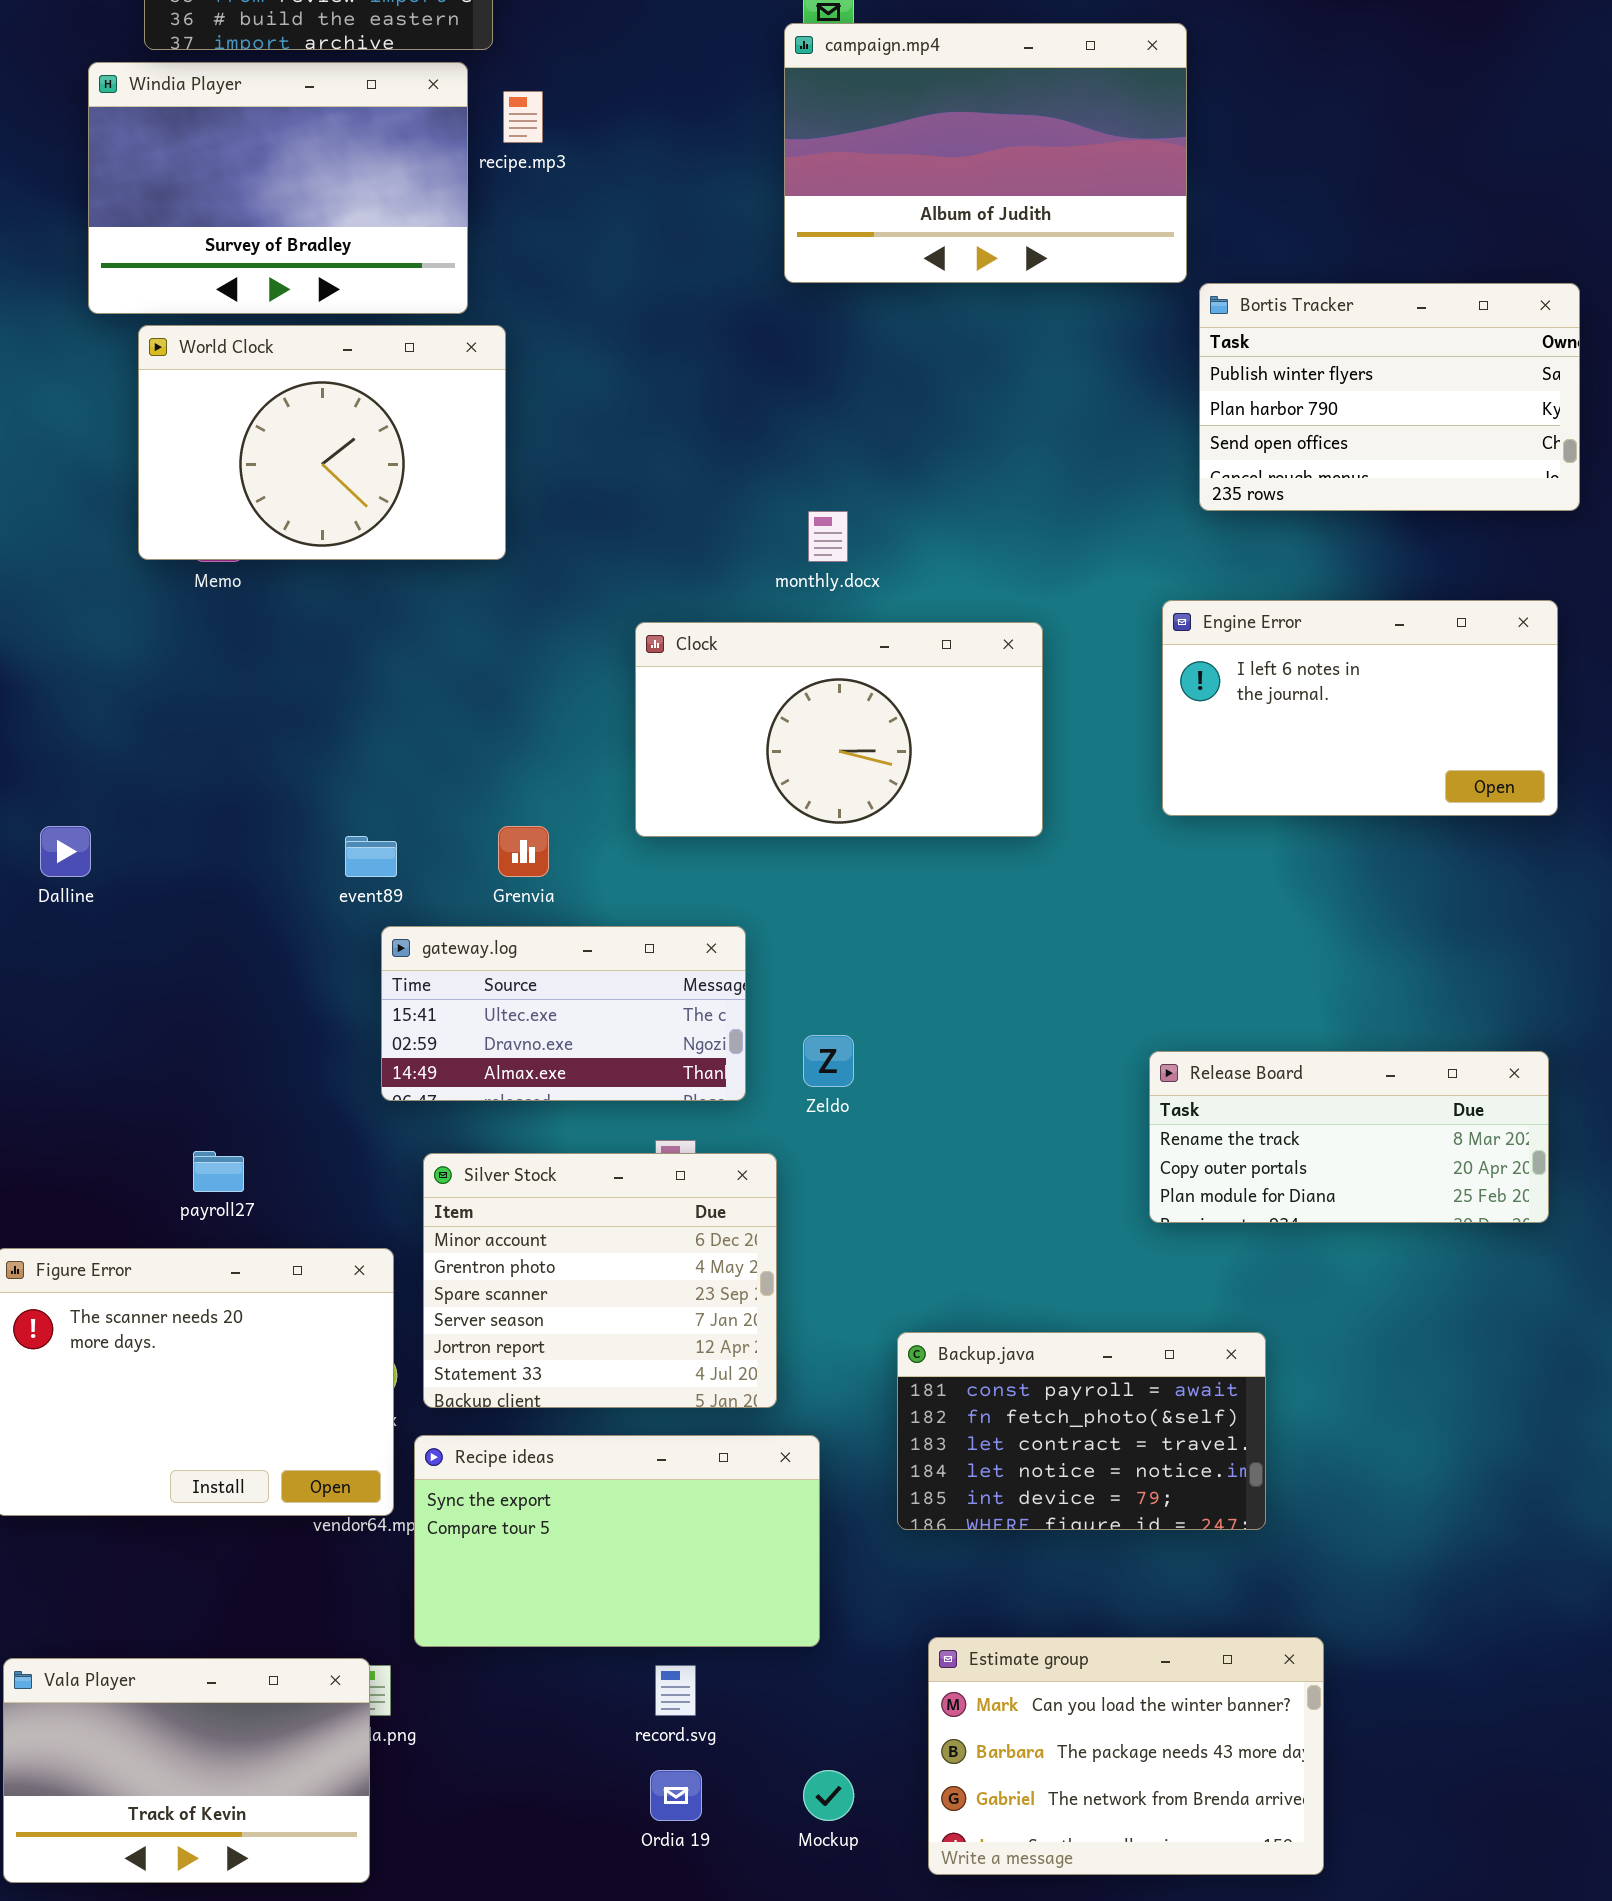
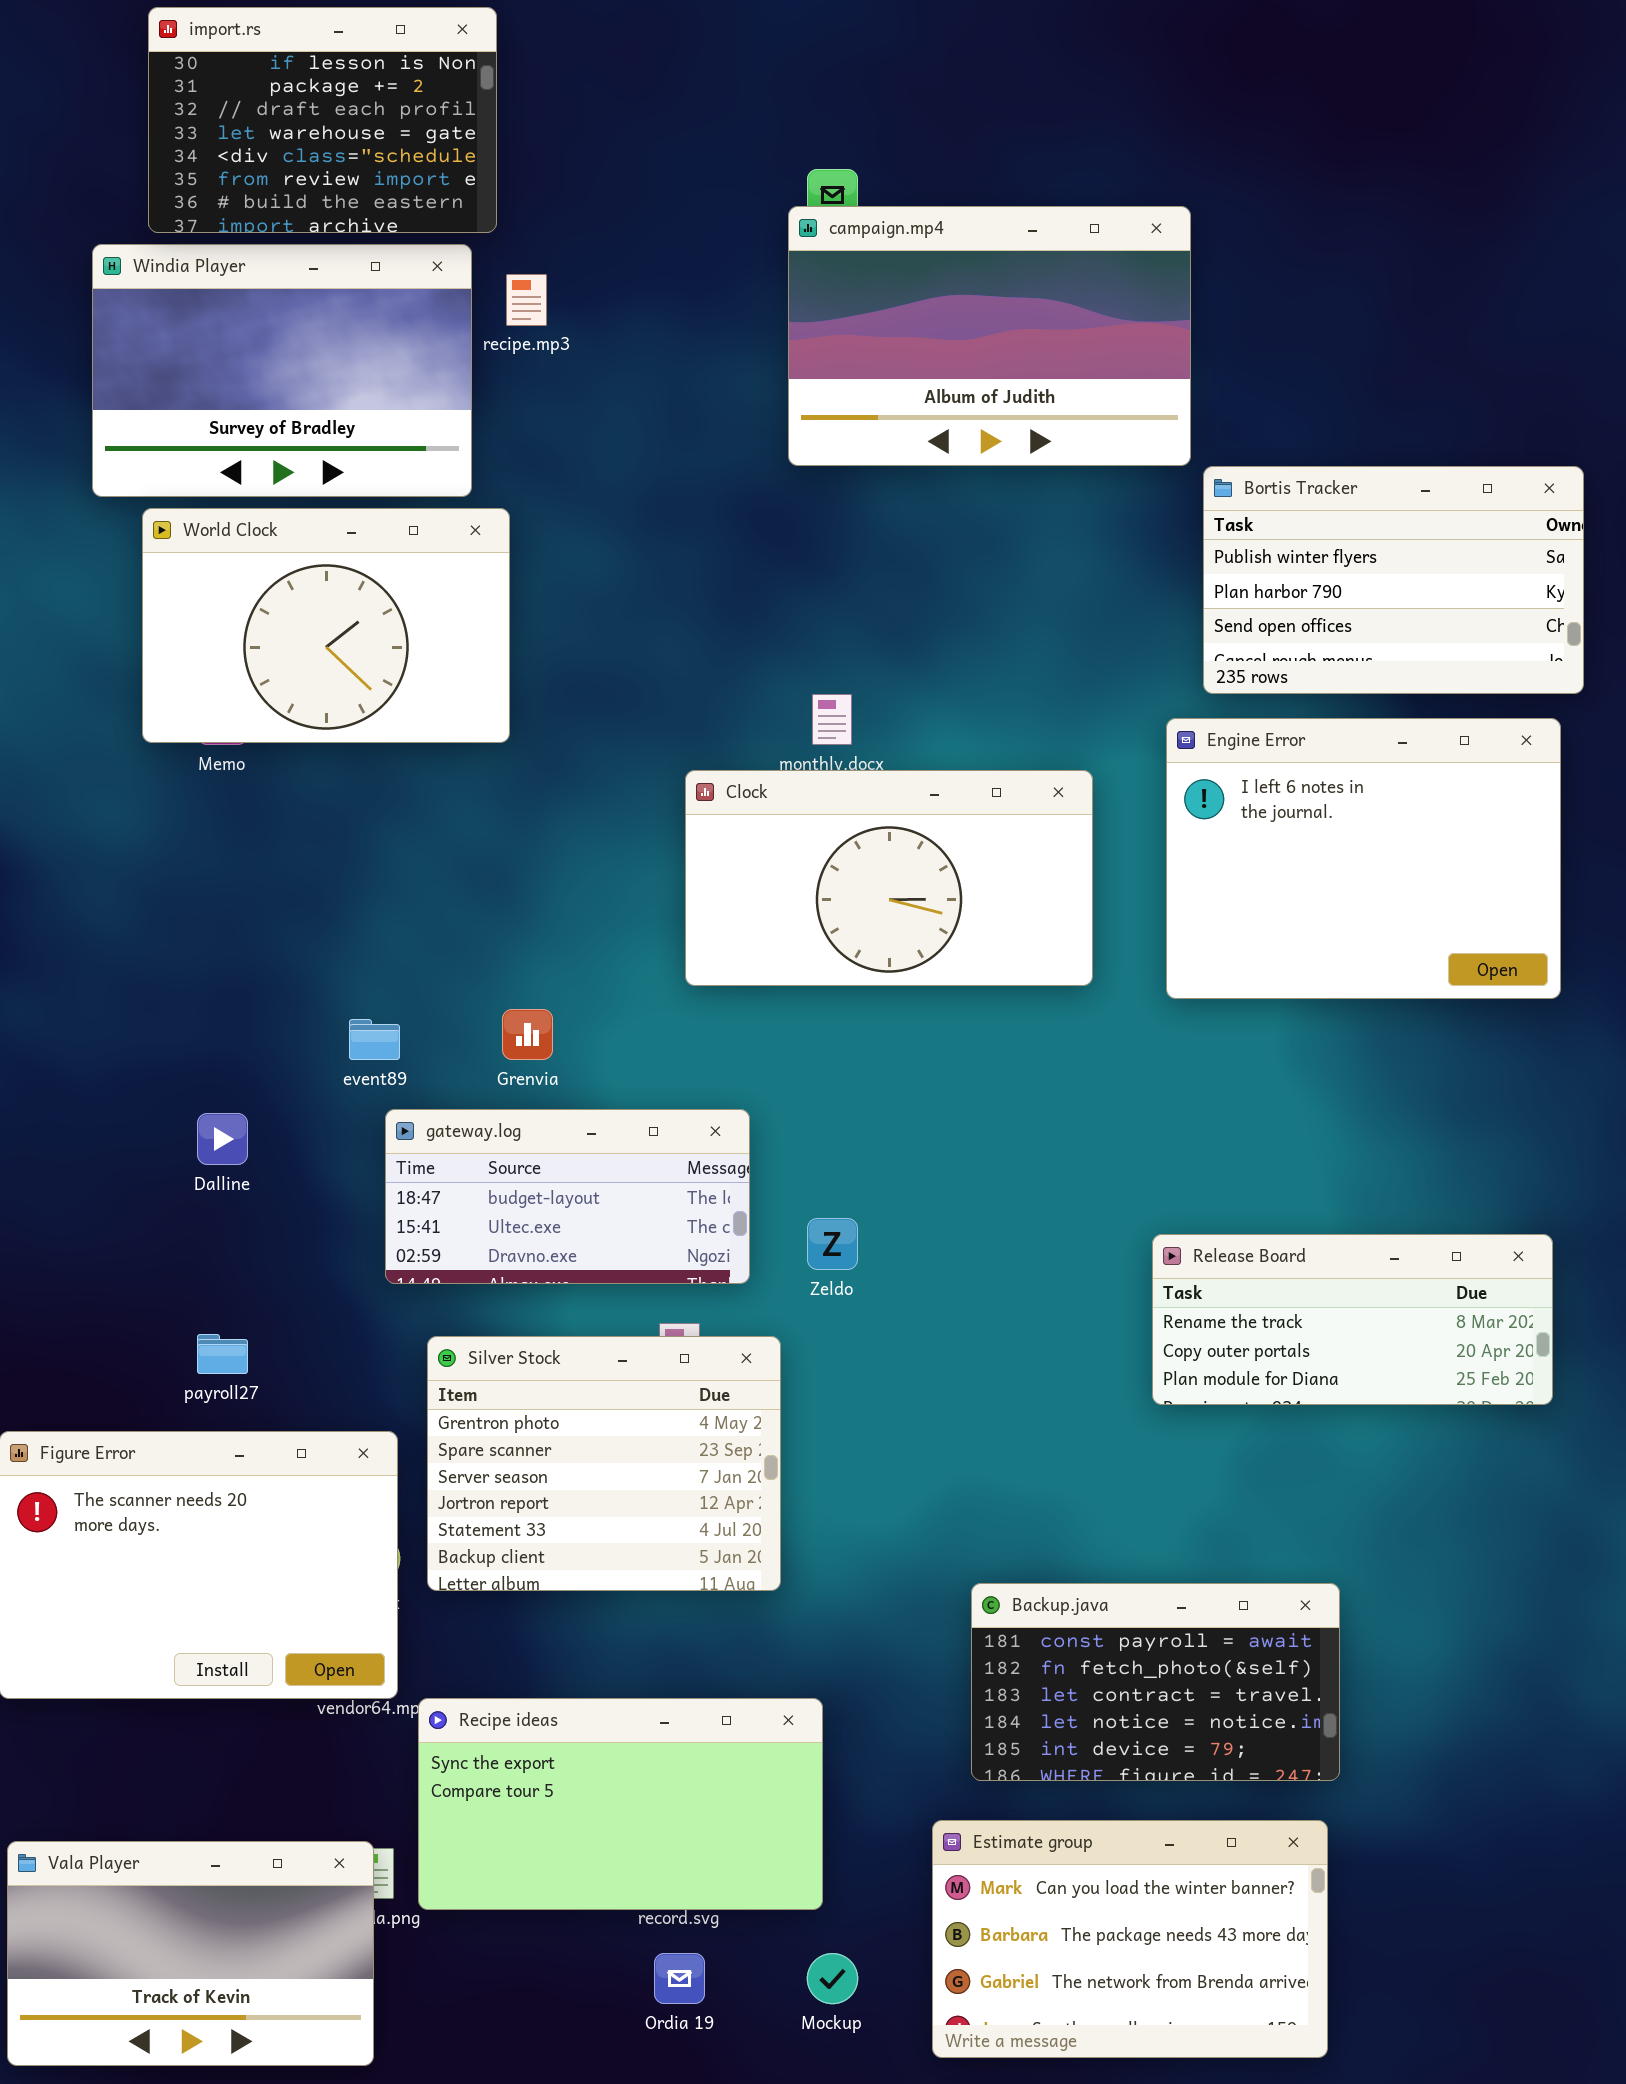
Engine Error: [1162,600,1558,816] -> [1166,718,1561,999], resized
Clock: [635,622,1043,837] -> [685,770,1093,986], moved
Dalline: [40,826,91,877] -> [197,1113,248,1165], moved
gateway.log: [381,926,746,1101] -> [385,1109,750,1284], scrolled up 1 row
Silver Stock: [423,1153,777,1408] -> [427,1336,781,1591], scrolled down 1 row
Backup.java: [897,1332,1266,1530] -> [971,1583,1340,1781], moved
Recipe ideas: [414,1435,820,1647] -> [418,1698,823,1910], moved

